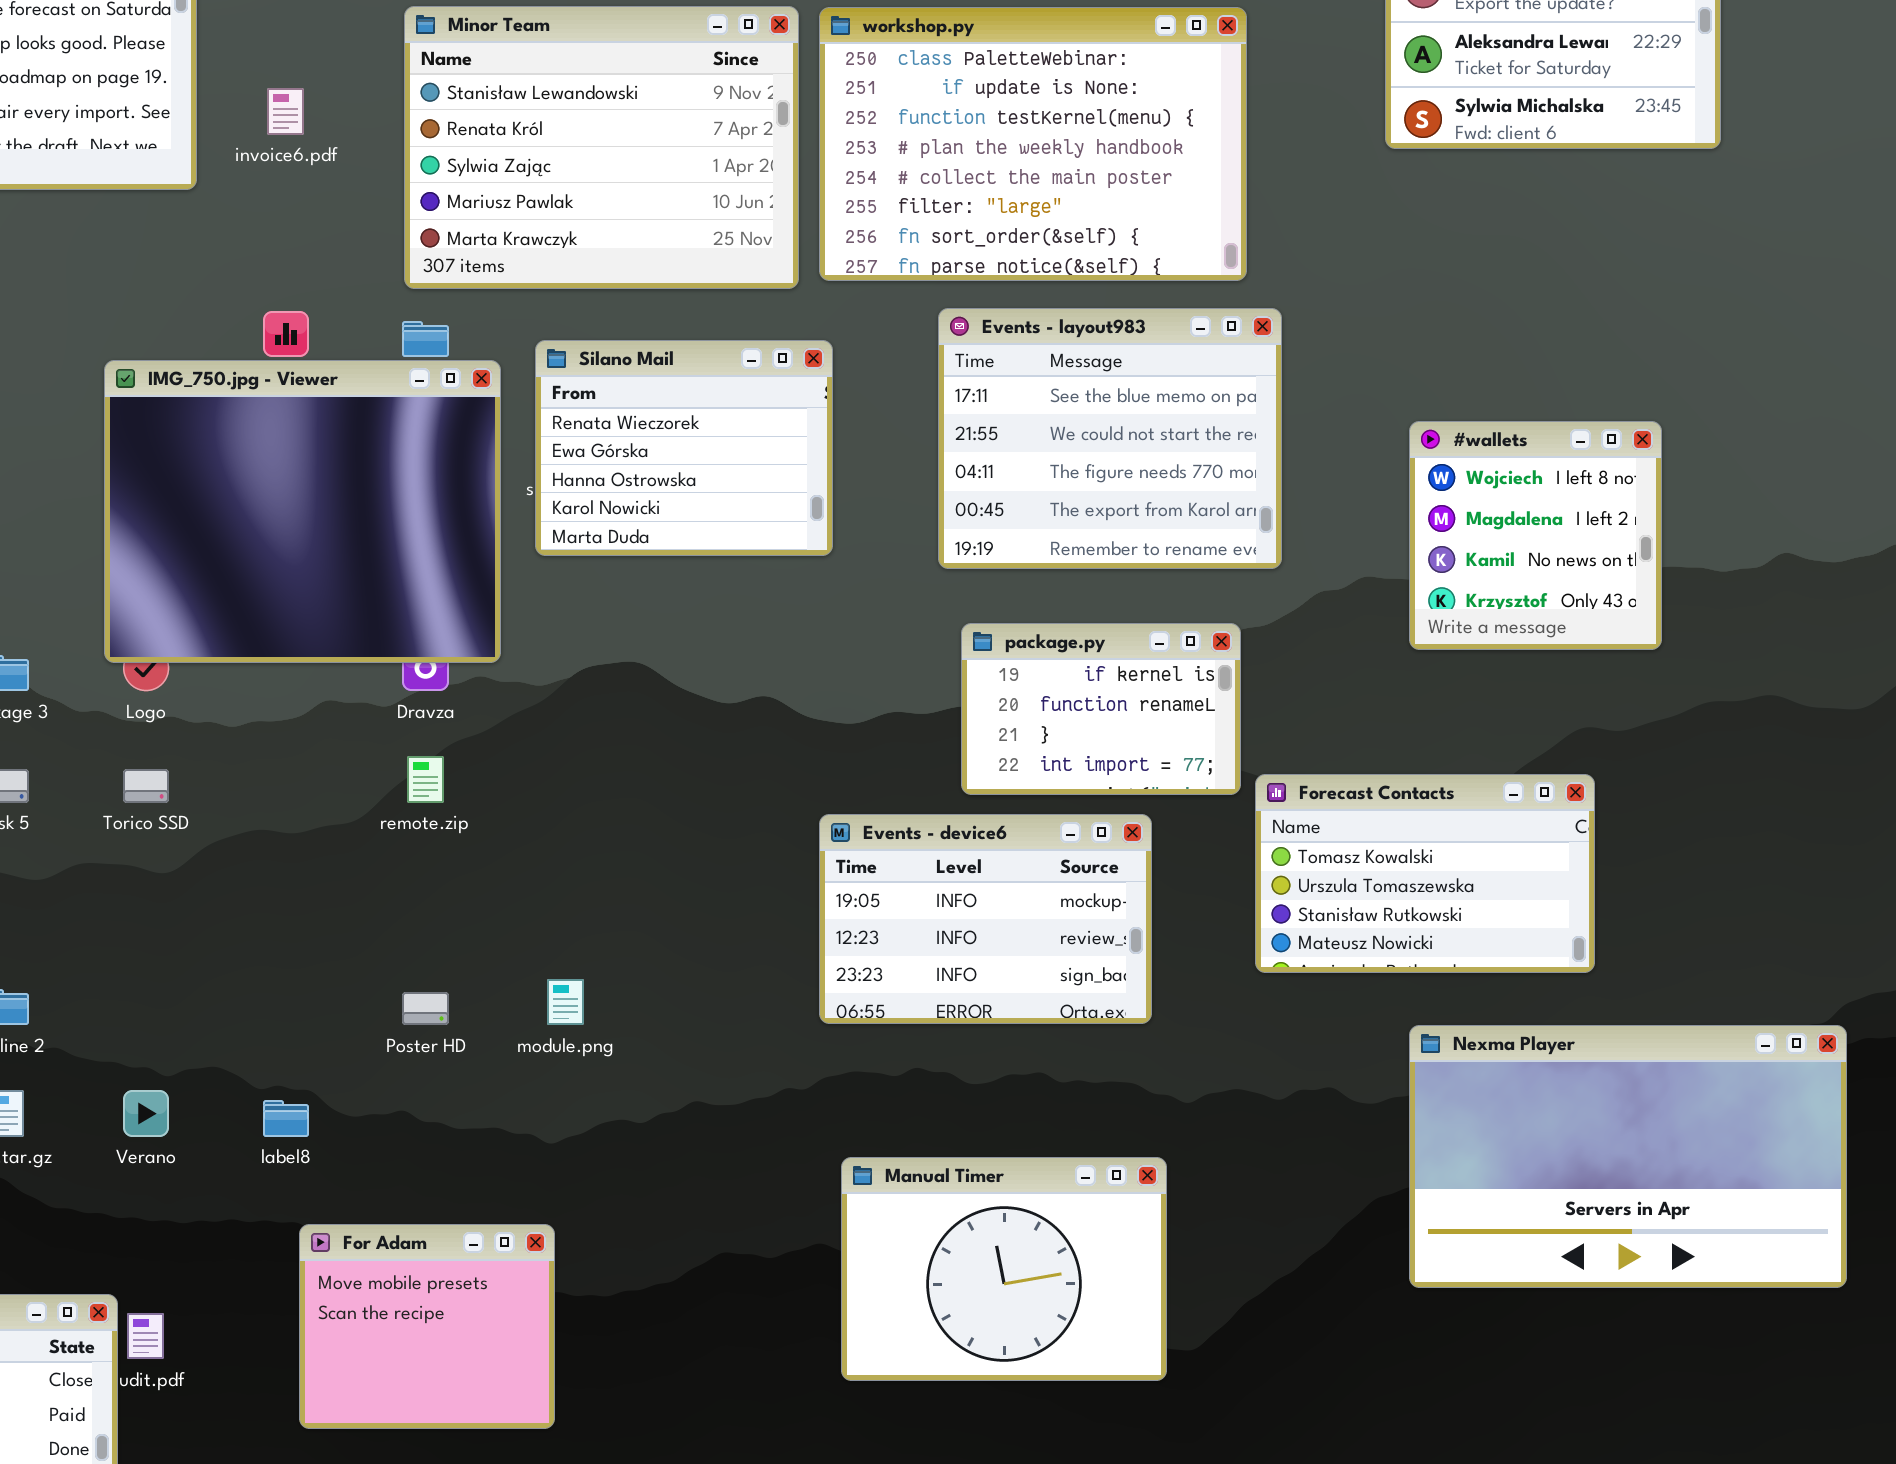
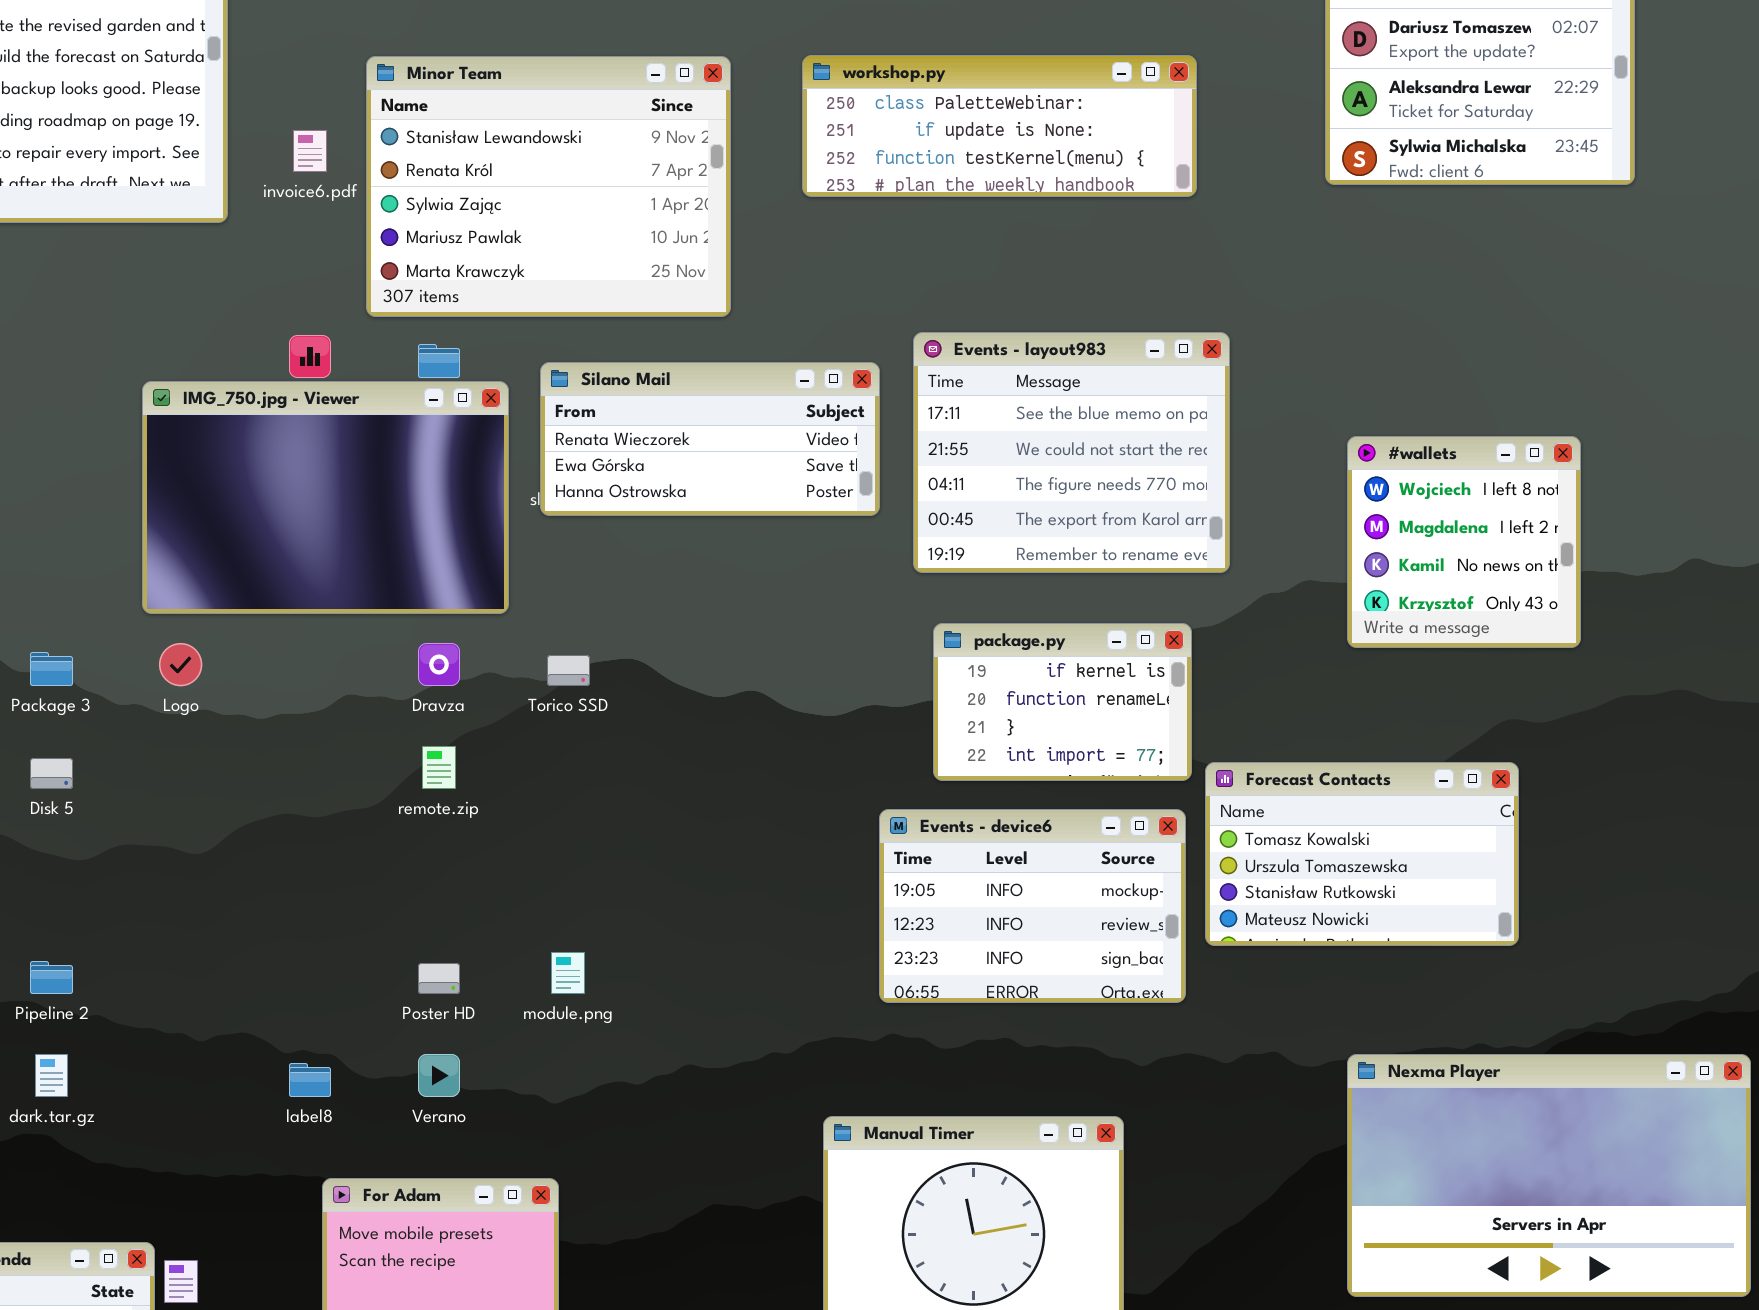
Minor Team: [404,6,799,289] -> [366,56,731,317], moved
workshop.py: [819,7,1247,281] -> [802,55,1197,197], resized
Silano Mail: [535,340,833,556] -> [540,362,880,516], resized
IMG_750.jpg - Viewer: [104,360,501,663] -> [142,381,509,614], resized
Torico SSD: [123,769,169,803] -> [547,655,590,686], moved
Events - device6: [819,814,1152,1024] -> [879,809,1186,1003], moved
Nexma Player: [1409,1025,1847,1288] -> [1347,1054,1751,1297], moved
Verano: [123,1090,169,1137] -> [418,1054,460,1097], moved

